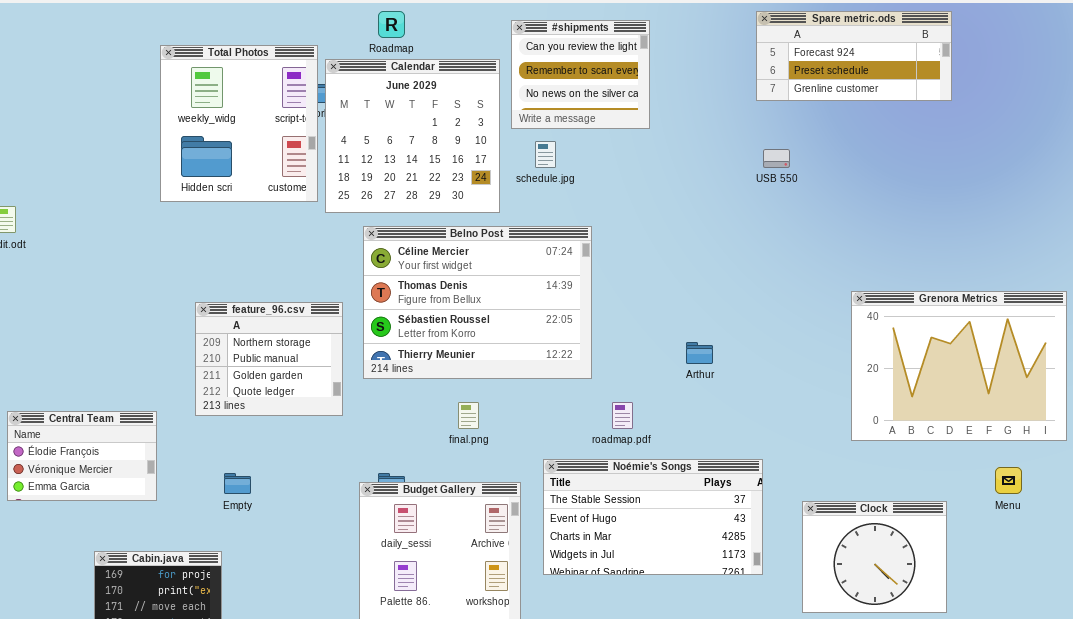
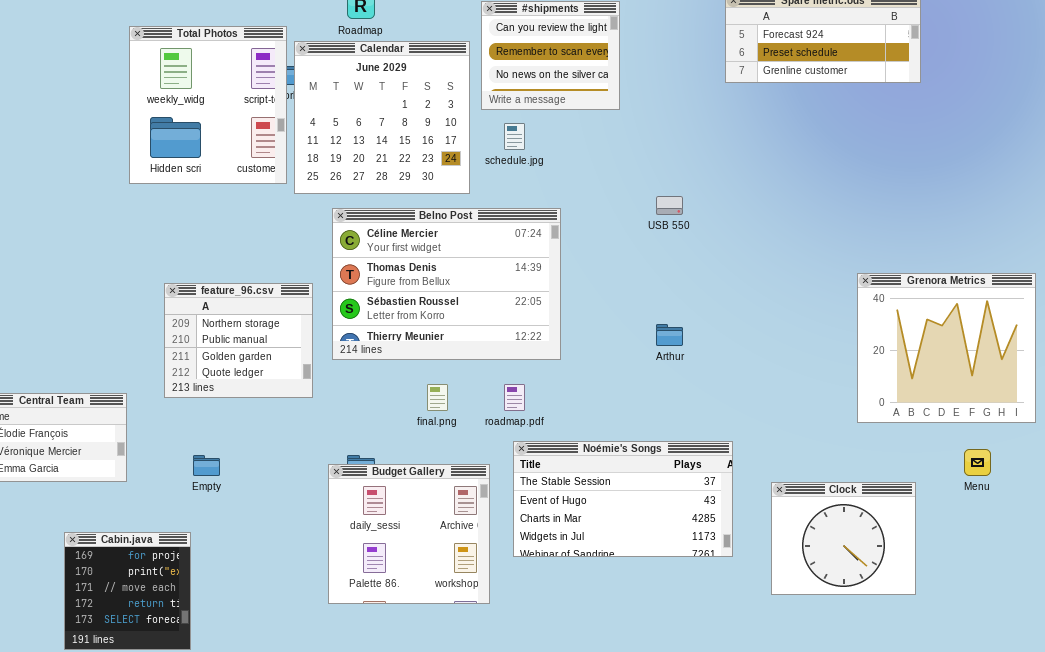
USB 550: [763,149,790,168] -> [656,196,683,215], moved
Grenora Metrics: [851,291,1067,441] -> [857,273,1036,423], resized
roadmap.pdf: [612,402,633,429] -> [504,384,525,411], moved

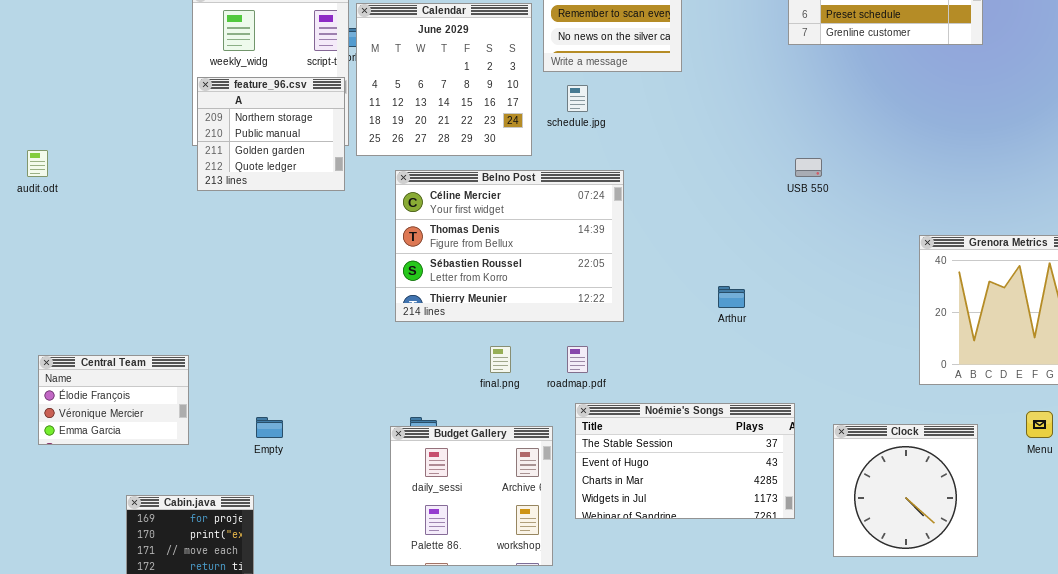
USB 550: [656,196,683,215] -> [795,158,822,177], moved
feature_96.csv: [164,283,313,398] -> [197,77,345,191], moved
Clock: [771,482,916,595] -> [833,424,978,557], resized

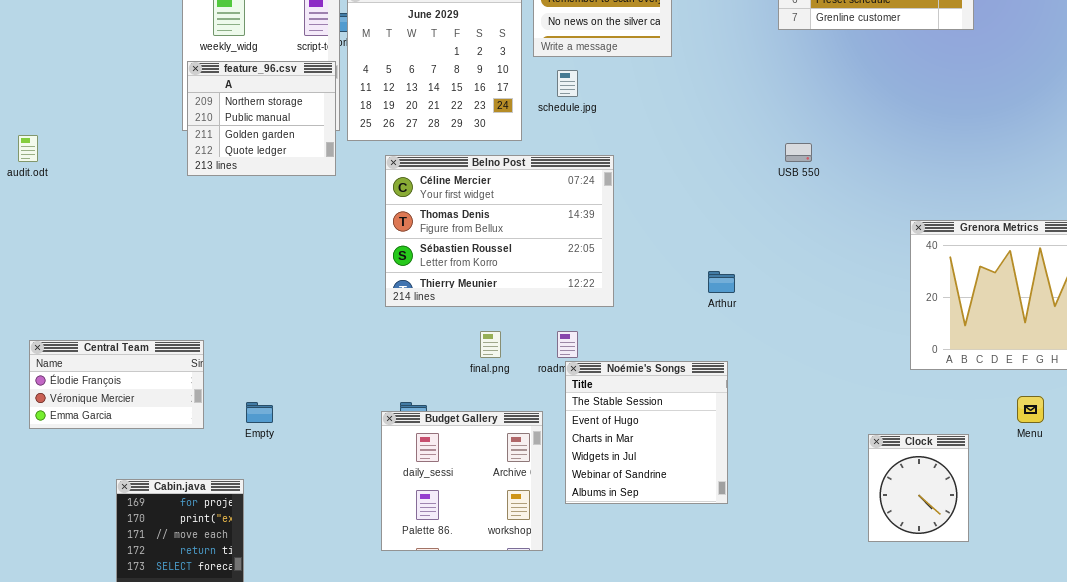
Central Team: [38,355,189,445] -> [29,340,204,429], resized
Noémie's Songs: [575,403,795,519] -> [565,361,728,504], resized
Clock: [833,424,978,557] -> [868,434,969,542], resized

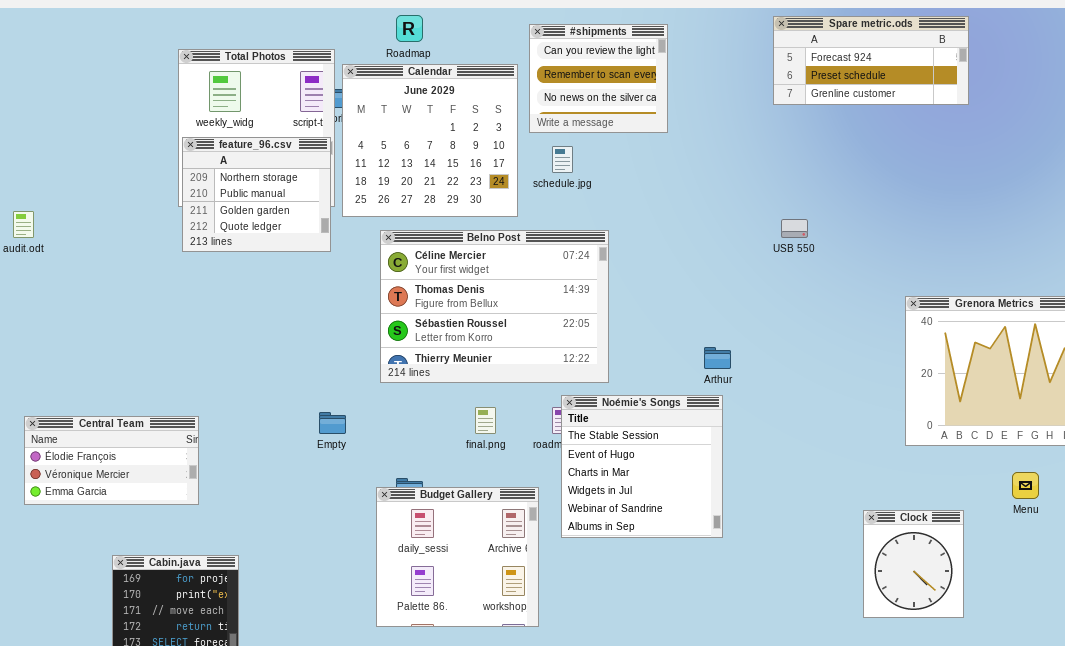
Noémie's Songs: [565,361,728,504] -> [561,395,723,538], moved
Empty: [246,402,273,423] -> [319,412,346,434], moved

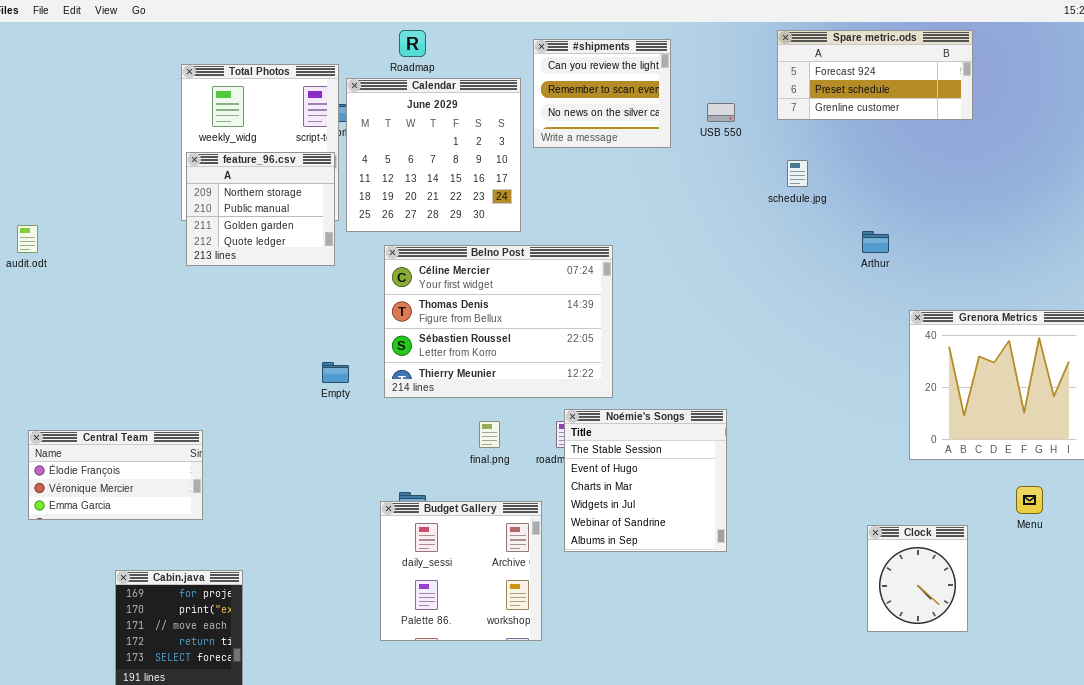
schedule.jpg: [552,146,573,173] -> [787,160,808,187], moved
USB 550: [781,219,808,238] -> [707,103,735,122], moved
Arthur: [704,347,731,369] -> [862,231,889,253], moved
Empty: [319,412,346,434] -> [322,362,349,383], moved

